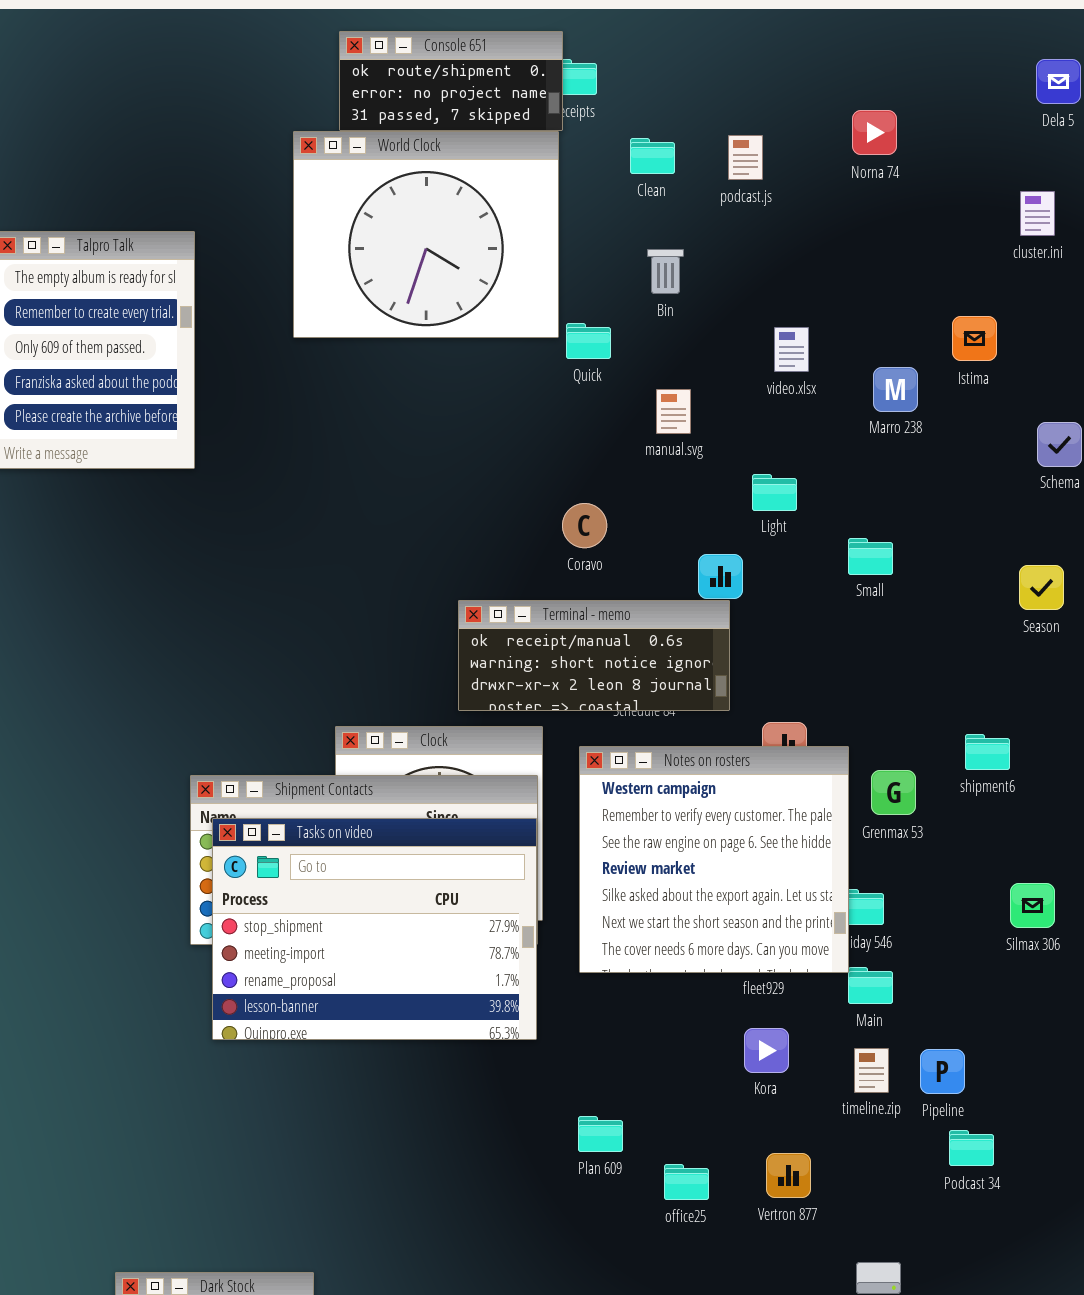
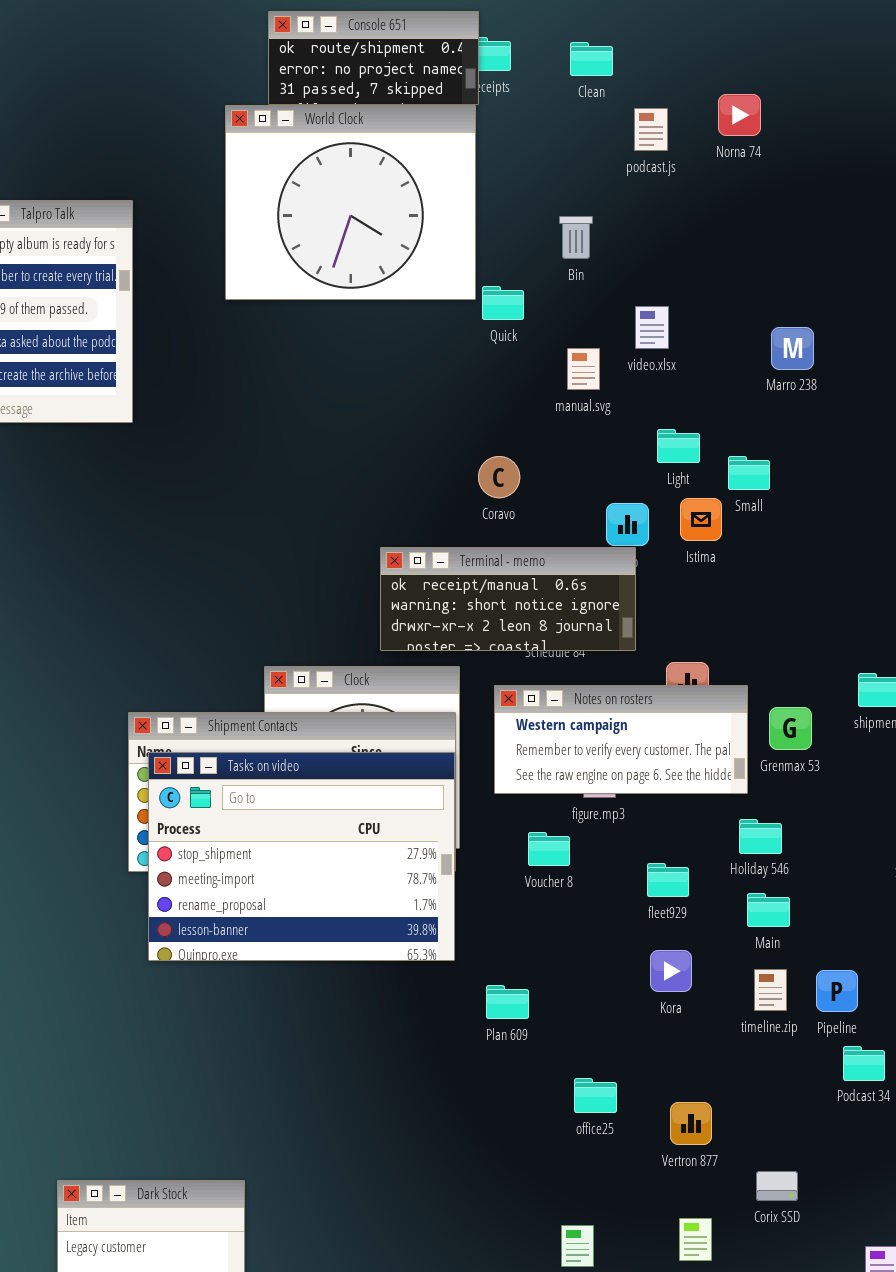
Norna 74: [852,110,897,155] -> [718,94,761,136], moved
Clean: [630,138,675,174] -> [570,42,613,76], moved
Istima: [952,316,997,361] -> [680,498,722,541], moved
video.xlsx: [774,327,809,372] -> [635,306,669,349], moved
Small: [848,538,893,575] -> [728,456,770,490], moved
Notes on rosters: [579,746,849,973] -> [494,685,748,794], resized
Plan 609: [578,1116,623,1152] -> [486,985,529,1019], moved
Vertron 877: [766,1153,811,1198] -> [670,1102,712,1145], moved

